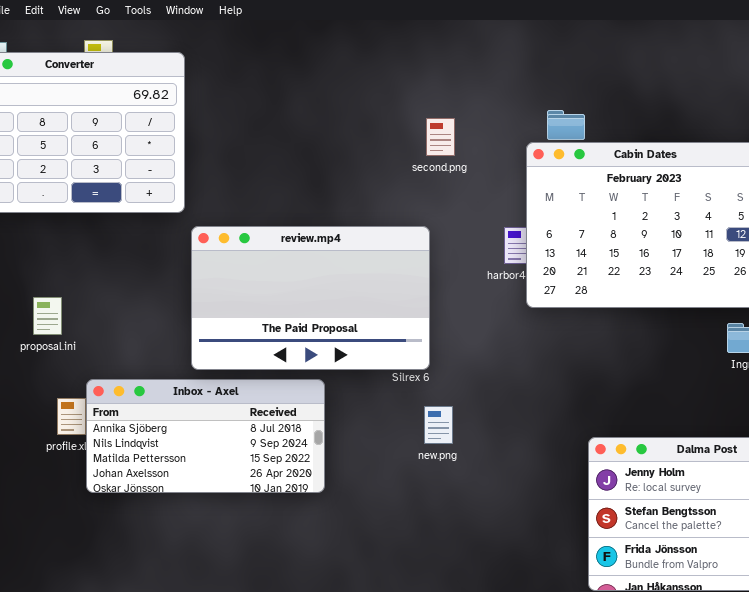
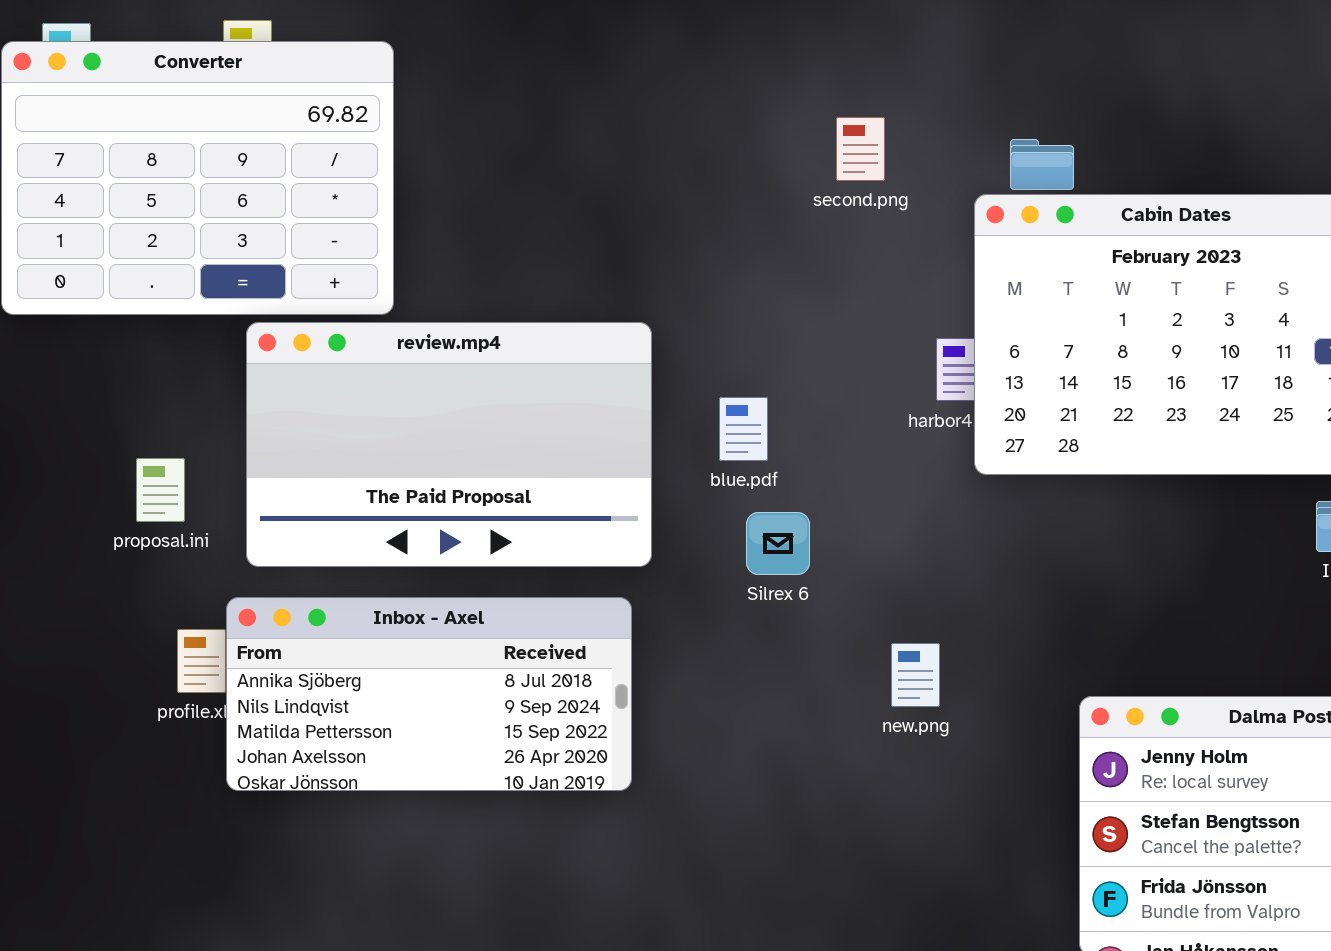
second.png: [426,118,455,156] -> [836,117,885,181], moved
review.mp4: [191,226,430,370] -> [246,322,652,567], moved
new.png: [424,406,453,444] -> [891,643,940,707], moved

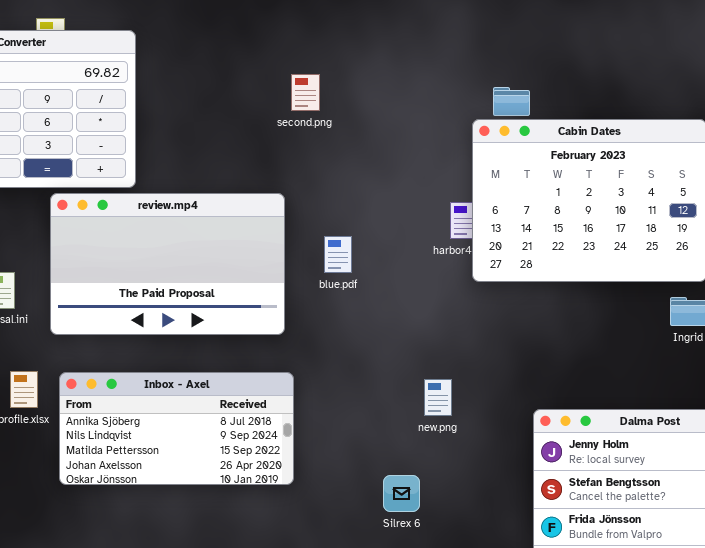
second.png: [836,117,885,181] -> [291,74,320,111], moved
Silrex 6: [746,512,810,575] -> [383,475,420,512], moved
Inbox - Axel: [226,597,632,791] -> [59,372,294,485], moved

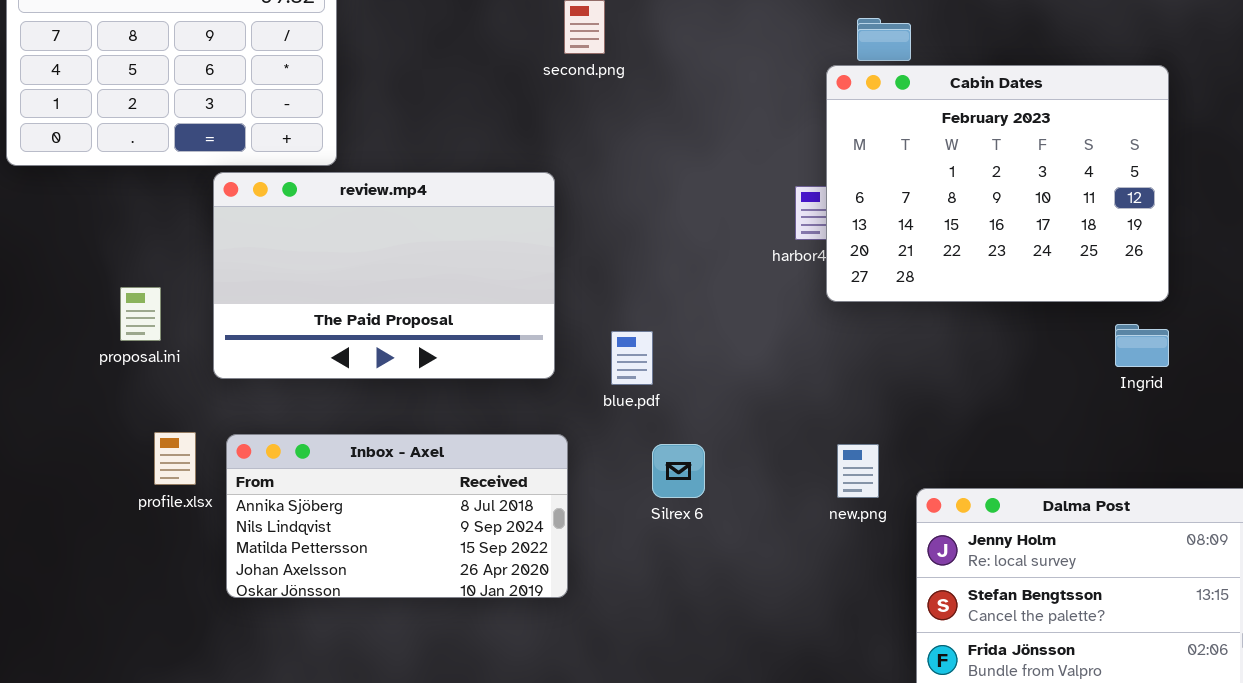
blue.pdf: [324,236,352,273] -> [611,331,653,385], moved
new.png: [424,379,452,416] -> [837,444,879,498], moved
Silrex 6: [383,475,420,512] -> [652,444,705,498], moved

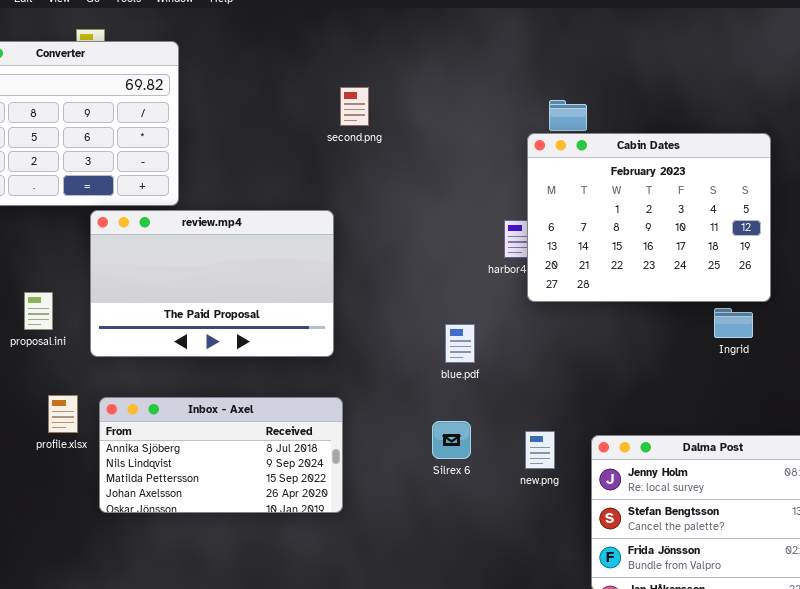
Ingrid: [1115,324,1169,367] -> [714,308,753,338], moved
blue.pdf: [611,331,653,385] -> [445,324,475,363], moved
Silrex 6: [652,444,705,498] -> [432,421,471,459], moved
new.png: [837,444,879,498] -> [525,431,555,469], moved

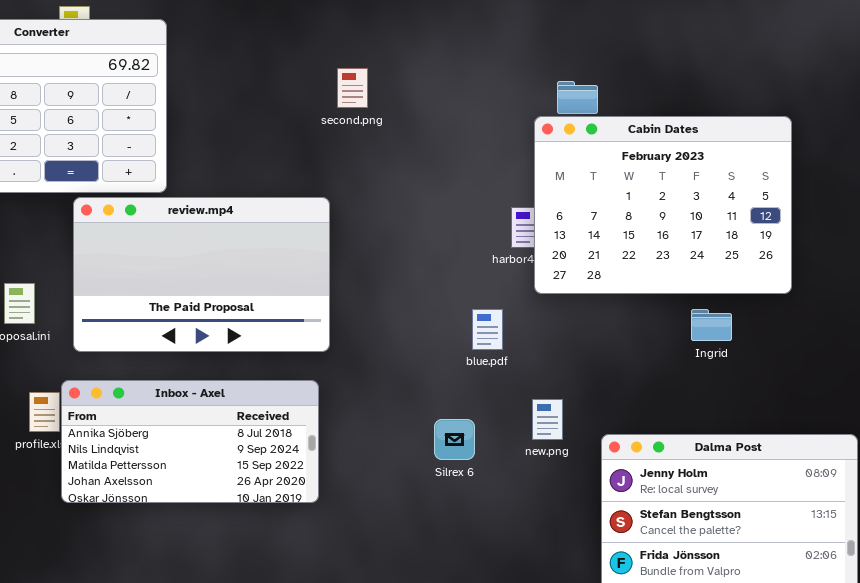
Ingrid: [714,308,753,338] -> [691,309,732,341], moved
blue.pdf: [445,324,475,363] -> [472,309,503,350], moved
Inbox - Axel: [99,397,343,513] -> [61,380,319,503], moved
new.png: [525,431,555,469] -> [532,399,563,440], moved

